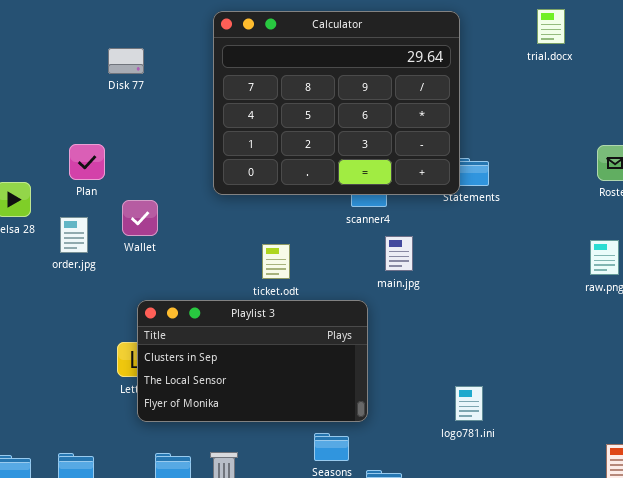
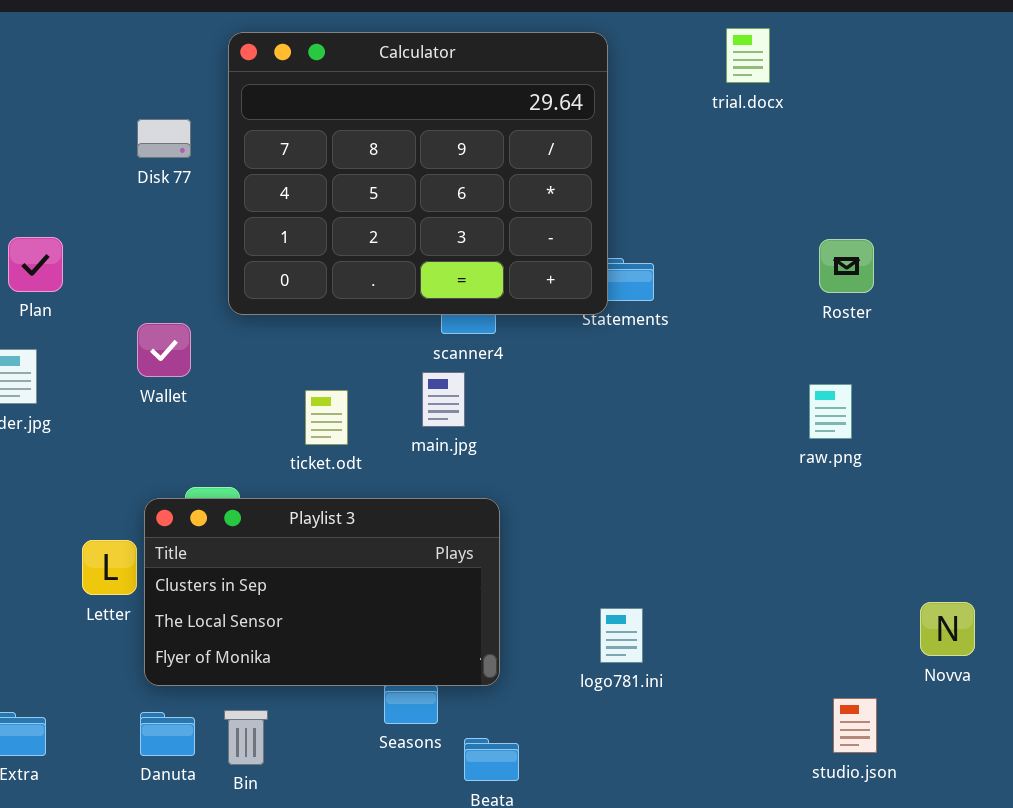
Disk 77: [108,48,144,74] -> [137,119,191,158], moved
Wallet: [122,200,158,236] -> [137,323,191,377], moved
main.jpg: [385,236,413,271] -> [422,372,465,427], moved
Playlist 3: [137,300,368,422] -> [144,498,500,686], moved

